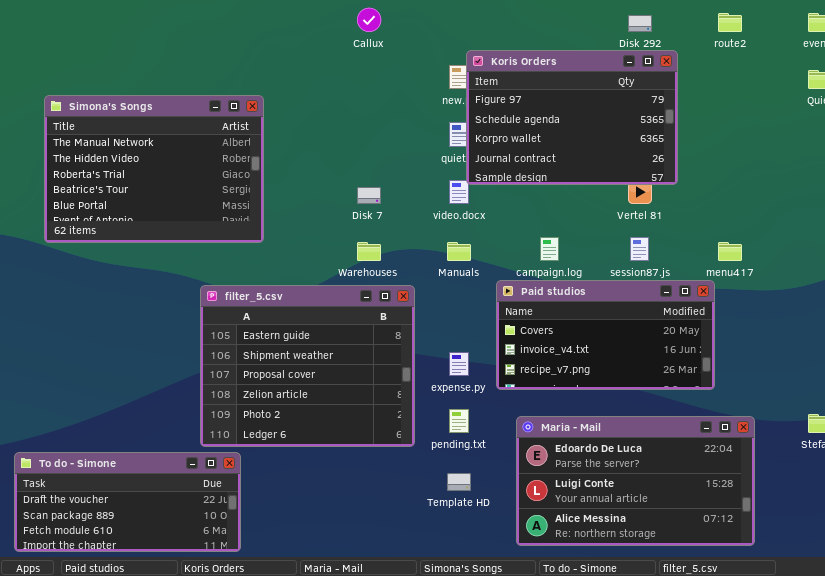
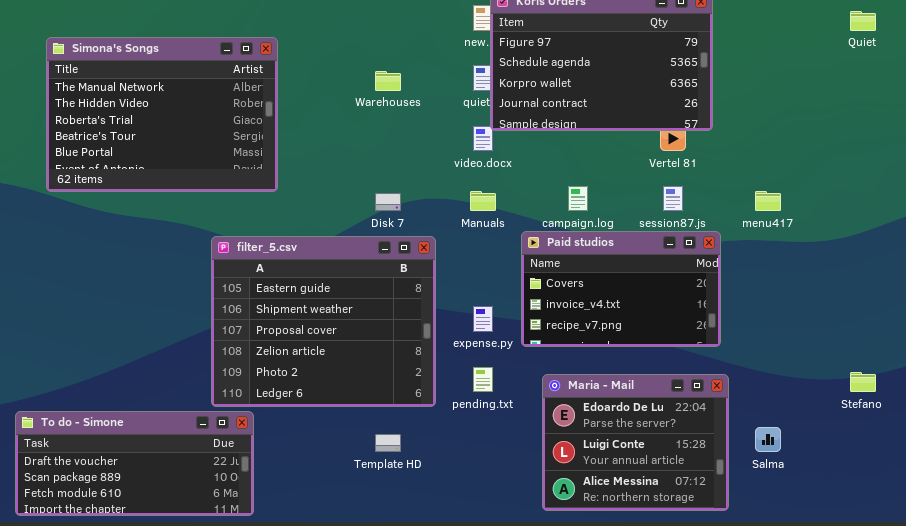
Disk 7: [357,187,381,204] -> [375,193,401,211], moved
Warehouses: [357,242,381,261] -> [375,71,401,91], moved
Paid studios: [496,280,715,390] -> [521,231,721,347], resized
Maria - Mail: [516,416,755,546] -> [542,374,729,511], resized
Template HD: [447,473,471,491] -> [375,434,401,452], moved

